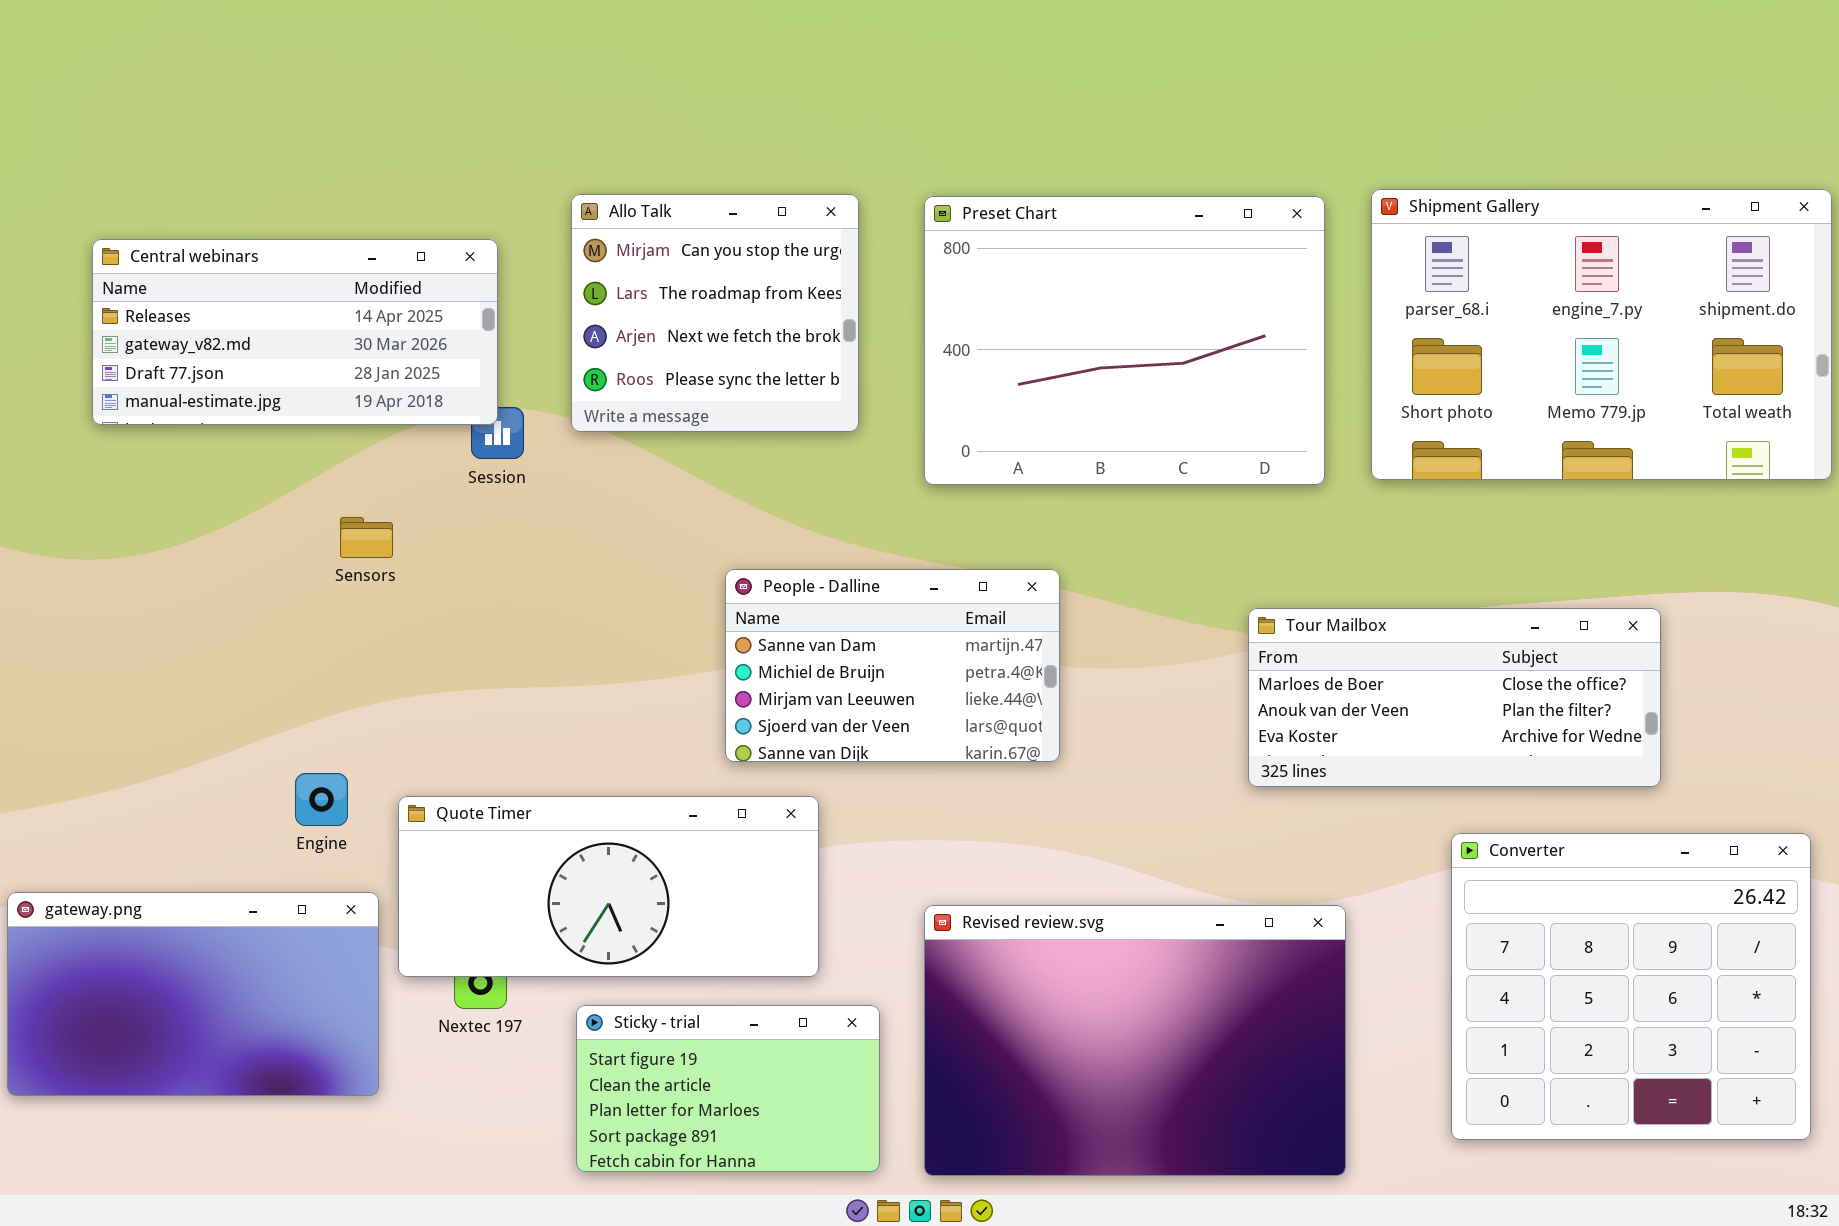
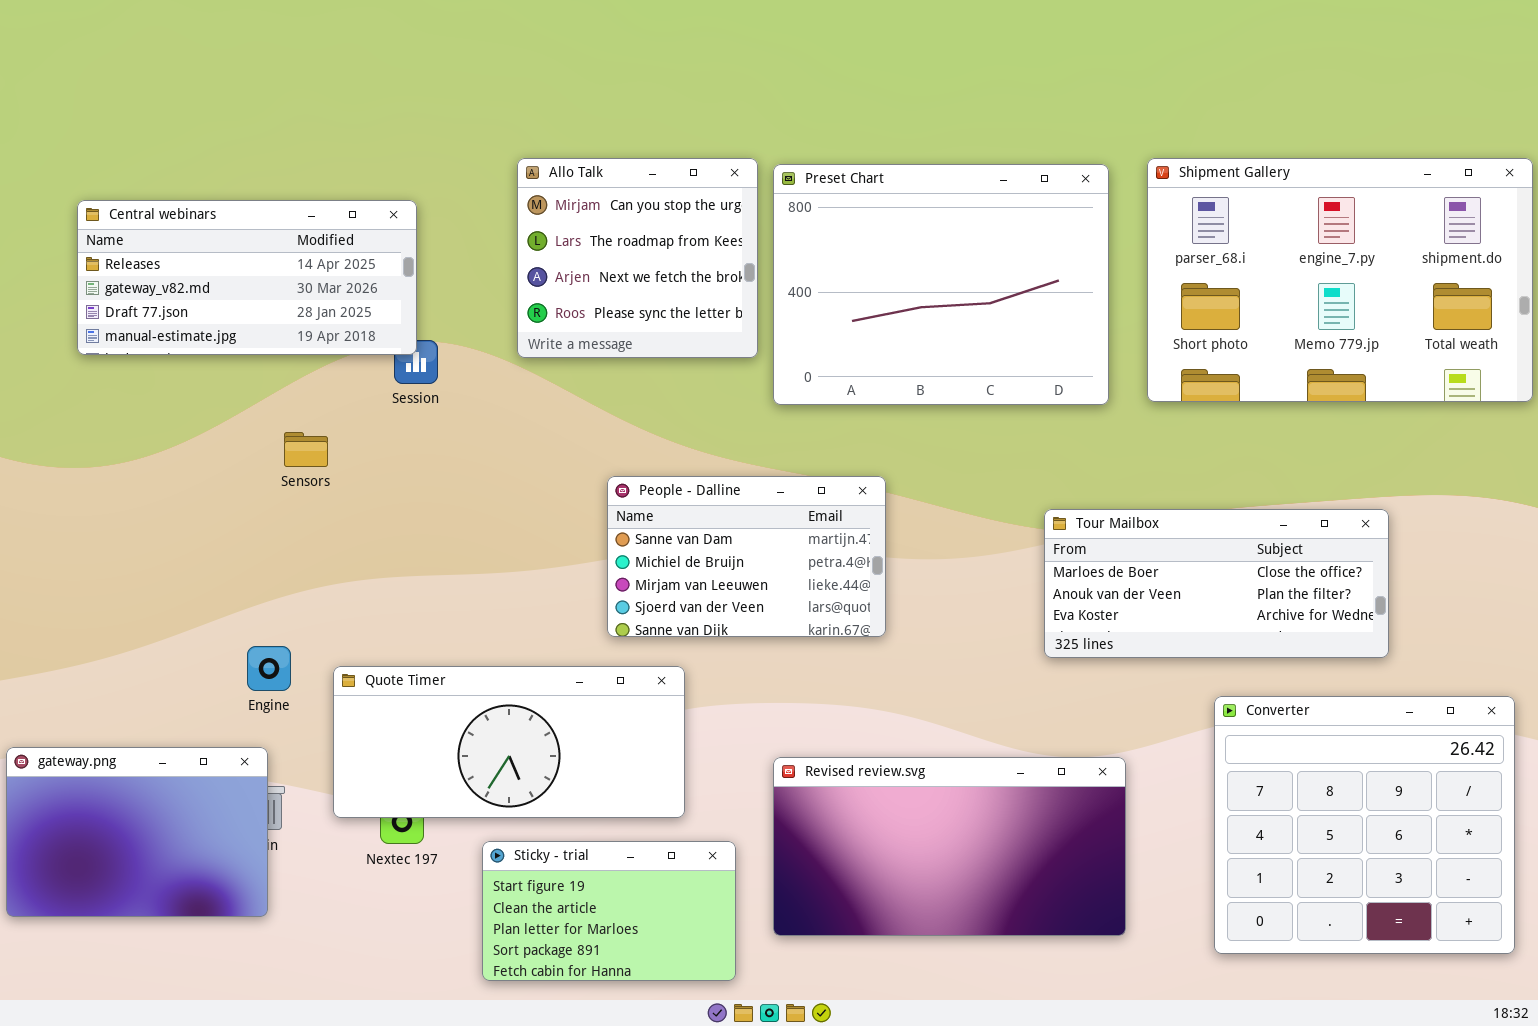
Allo Talk: [571,194,859,432] -> [517,158,758,358], moved
gateway.png: [7,892,379,1096] -> [6,747,268,917], resized
Revised review.svg: [924,905,1346,1176] -> [773,757,1126,936], resized

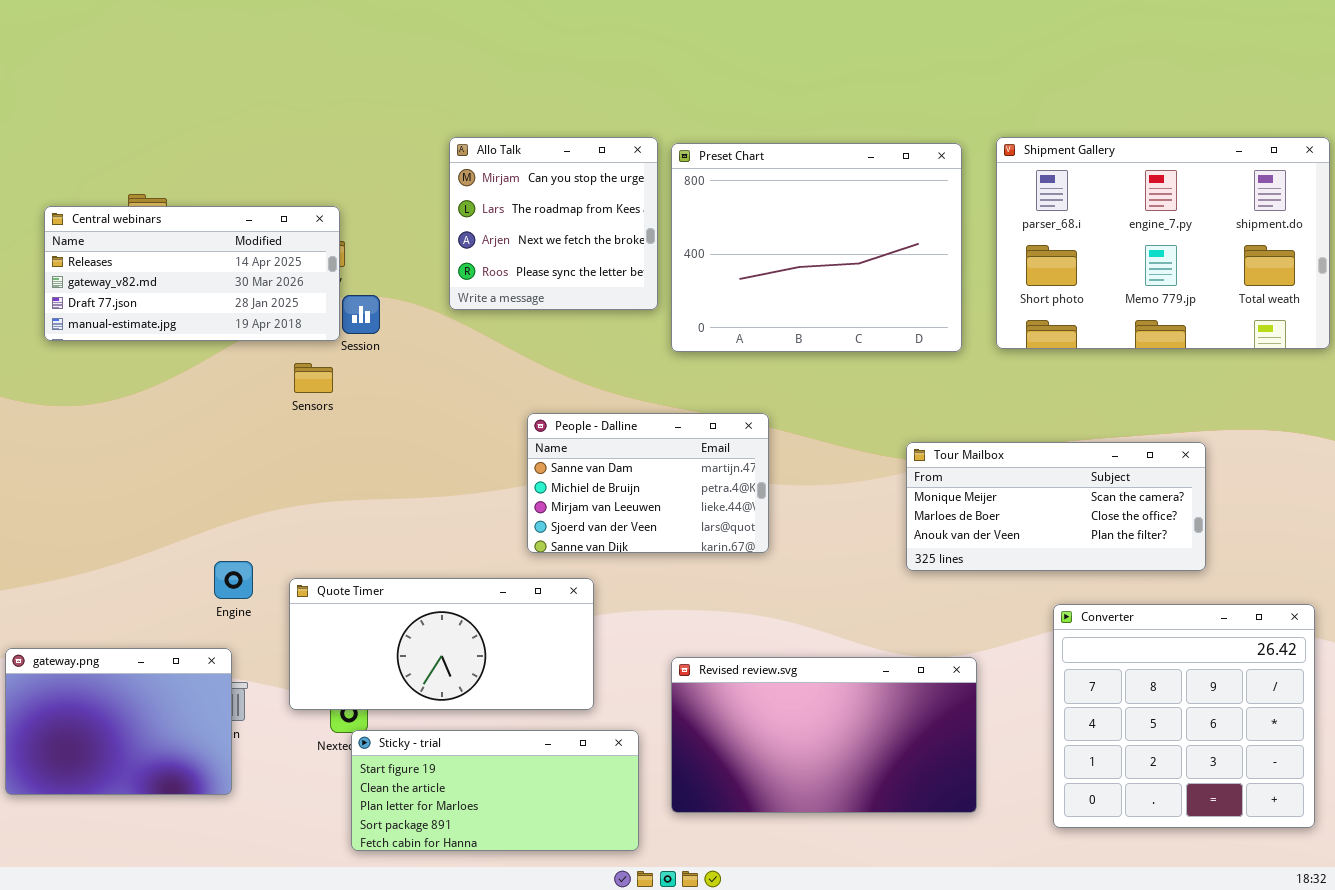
Central webinars: [77,200,417,355] -> [44,206,340,341], moved
Sensors: [284,432,328,467] -> [294,363,333,393], moved
Tour Mailbox: [1044,509,1389,658] -> [906,442,1206,571], scrolled up 1 row
Sticky - trial: [482,841,736,981] -> [351,730,639,851], resized

